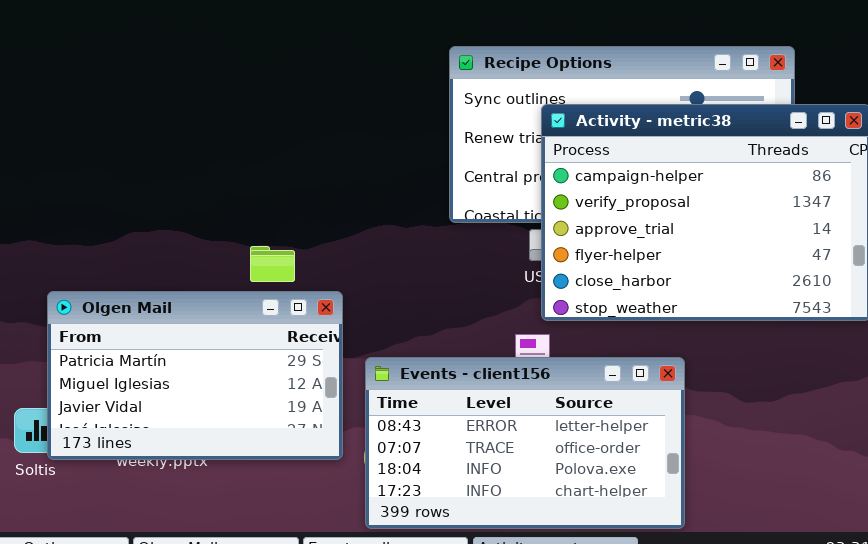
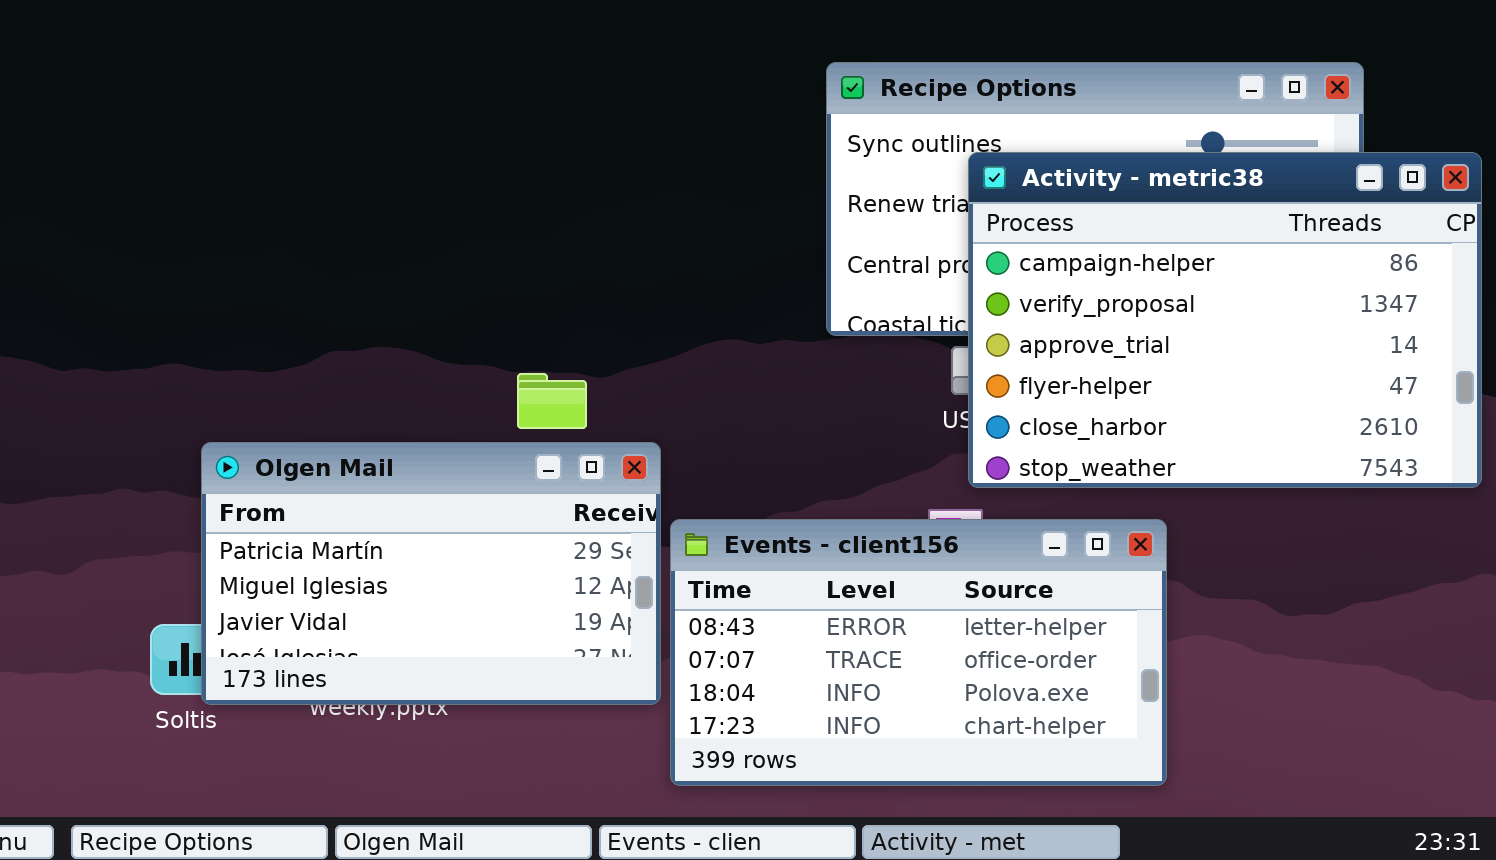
Events - client156: [365,357,685,529] -> [670,519,1167,786], moved

